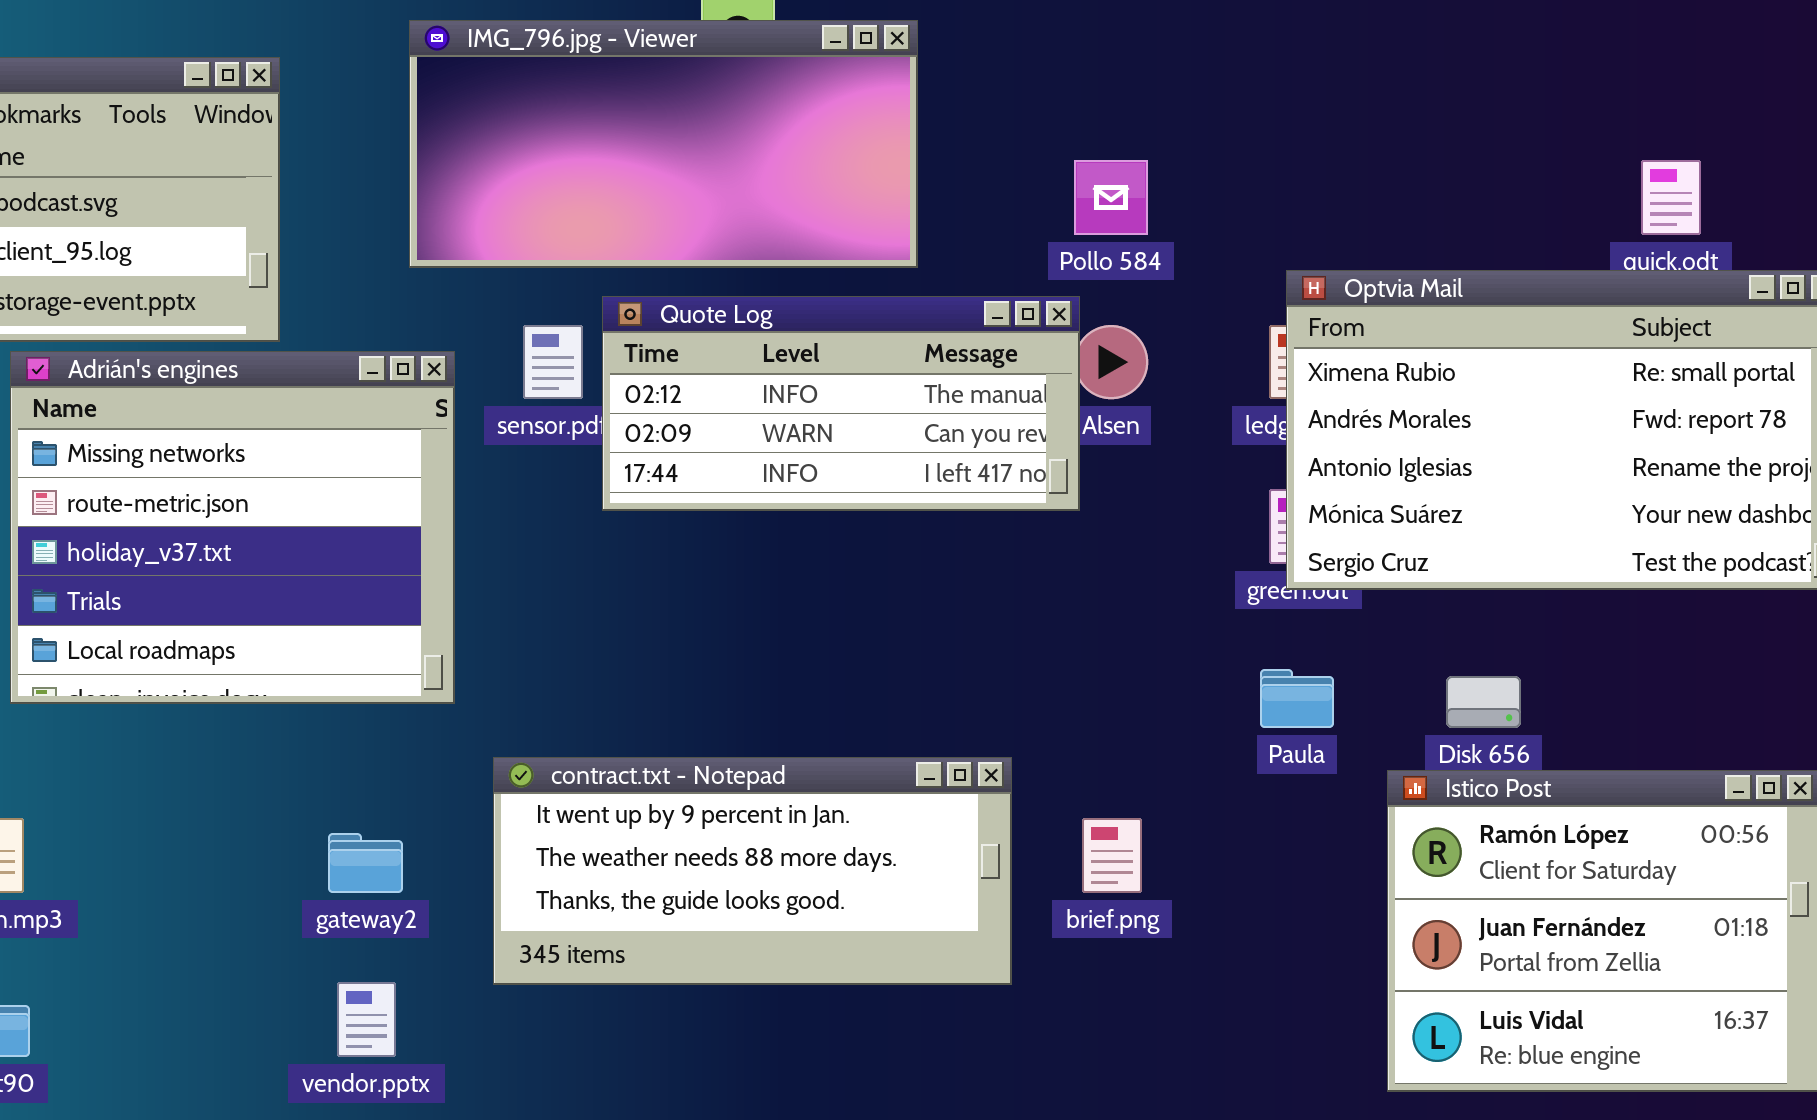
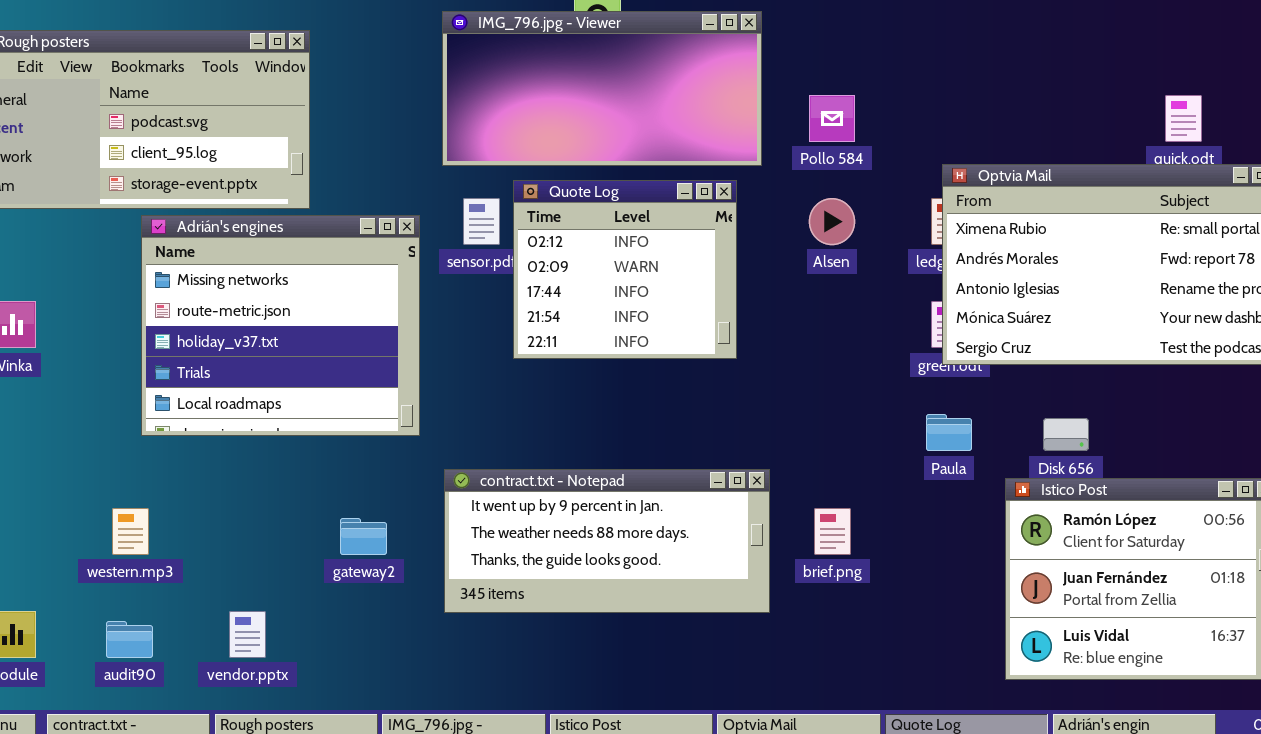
IMG_796.jpg - Viewer: [409,20,918,268] -> [442,11,762,166], moved
Quote Log: [602,296,1080,511] -> [513,180,737,359], resized
vendor.pptx: [337,982,396,1057] -> [229,611,266,658], moved

